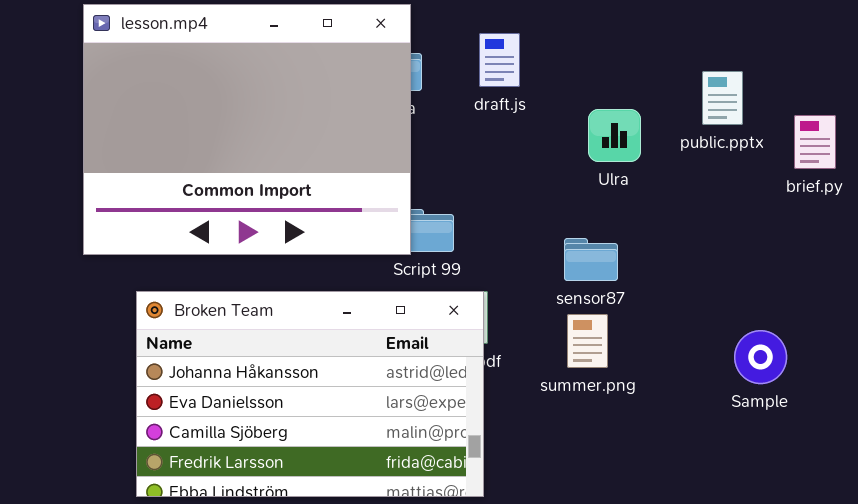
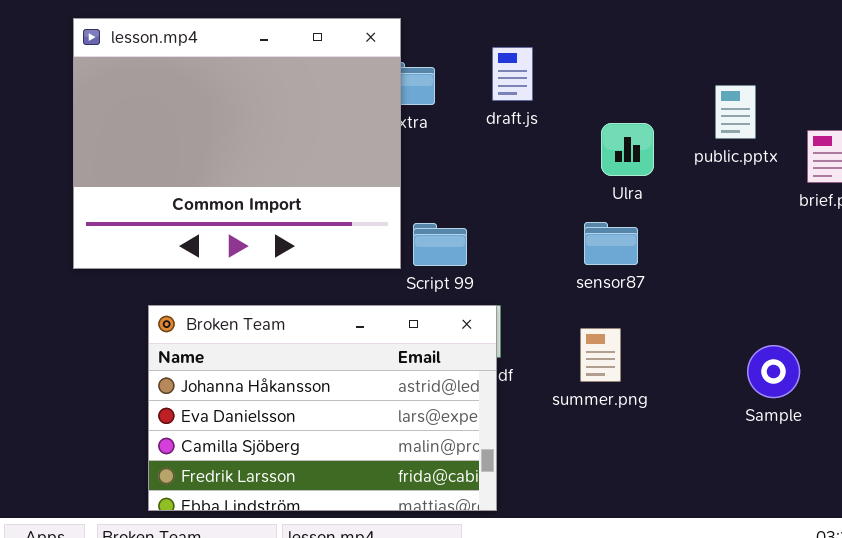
lesson.mp4: [83,4,411,255] -> [73,18,401,269], moved
sensor87: [564,238,618,281] -> [584,222,638,265], moved

